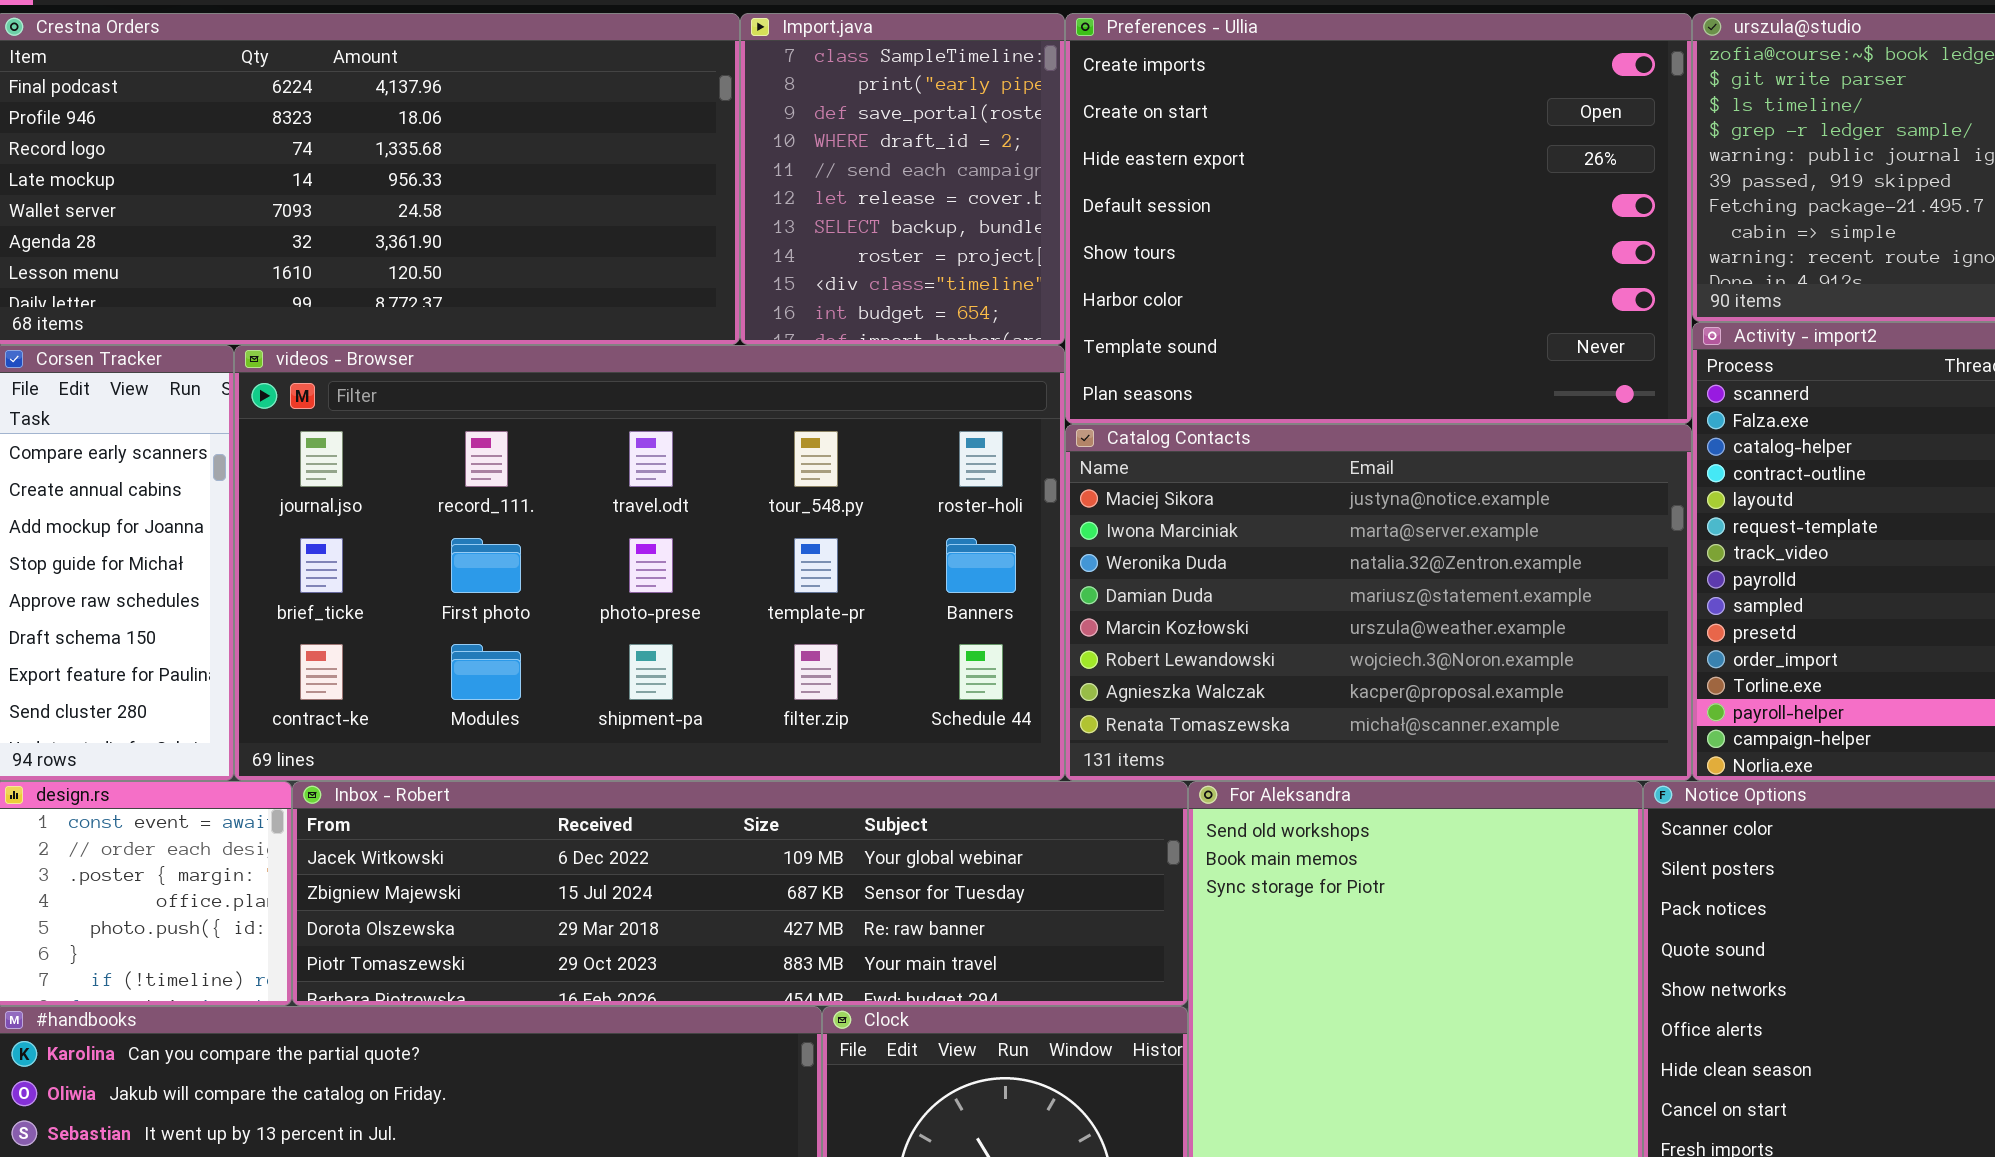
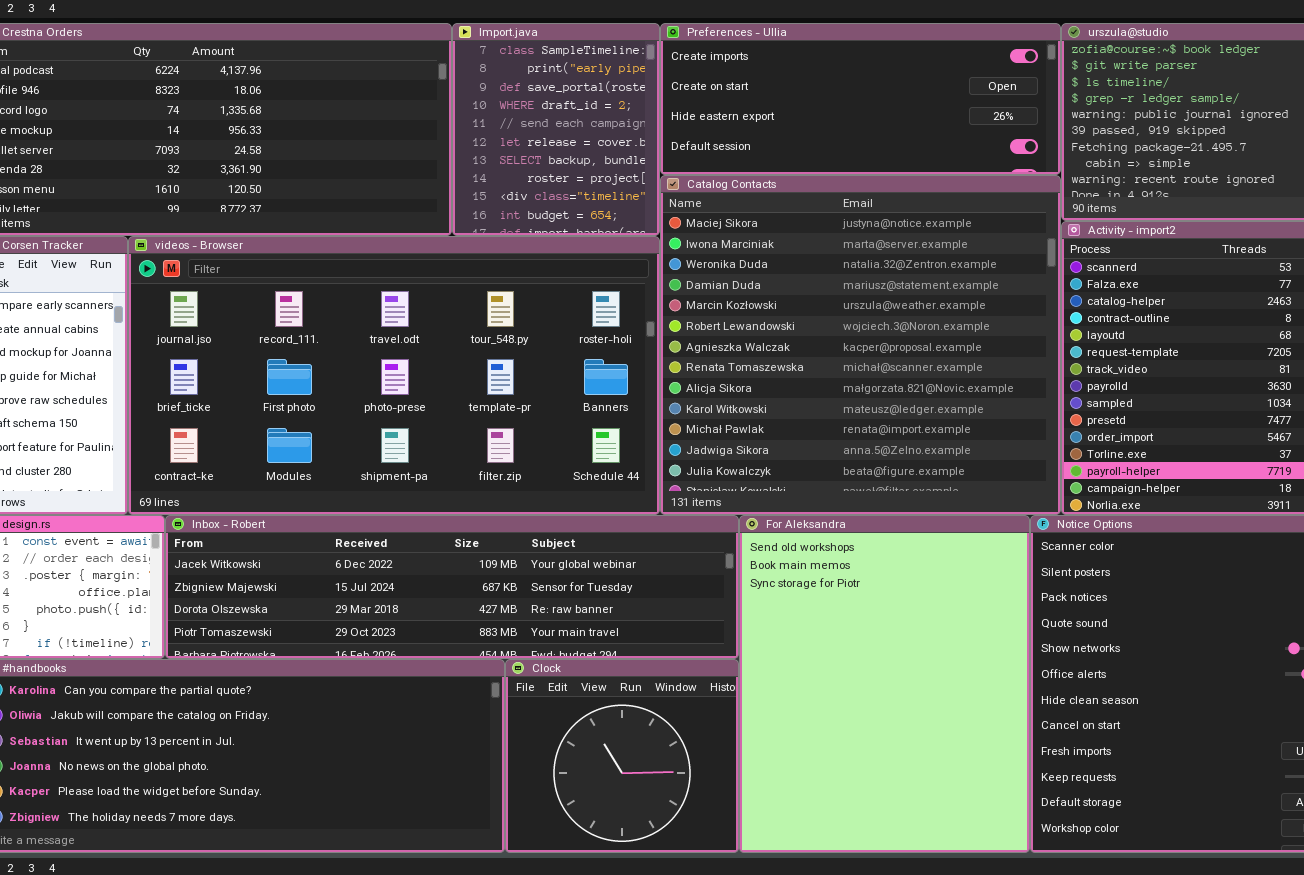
Preferences - Ullia: [1065,13,1692,424] -> [660,23,1061,175], resized
Catalog Contacts: [1065,424,1692,781] -> [660,175,1061,515], resized

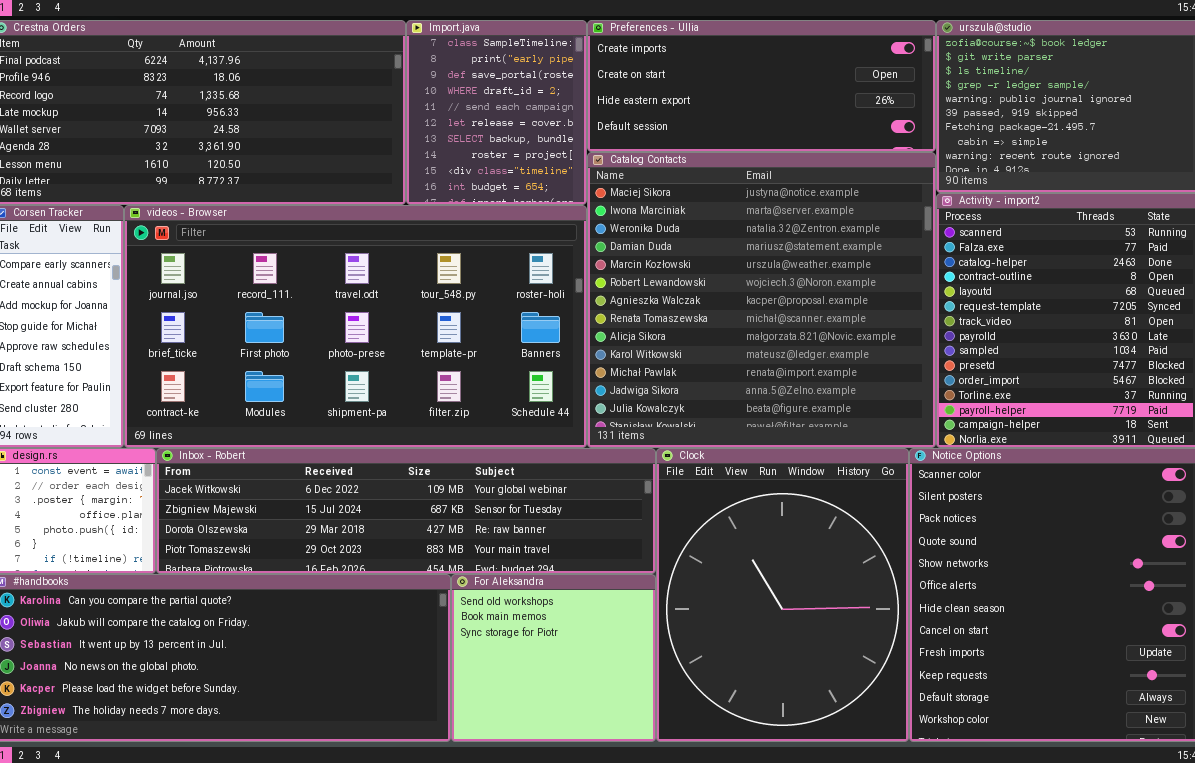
For Aleksandra: [739,515,1030,853] -> [451,574,656,742], moved, resized
Clock: [505,659,739,853] -> [656,448,909,742], moved, resized

